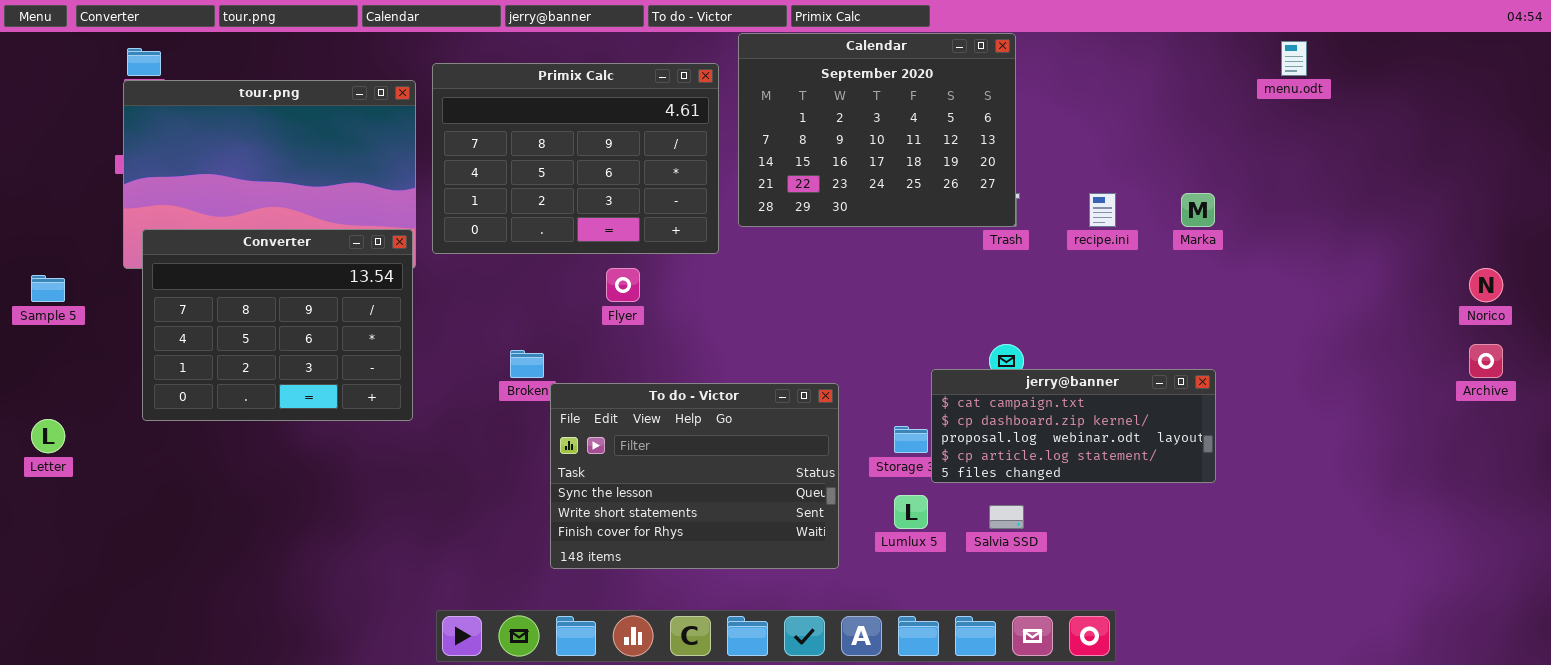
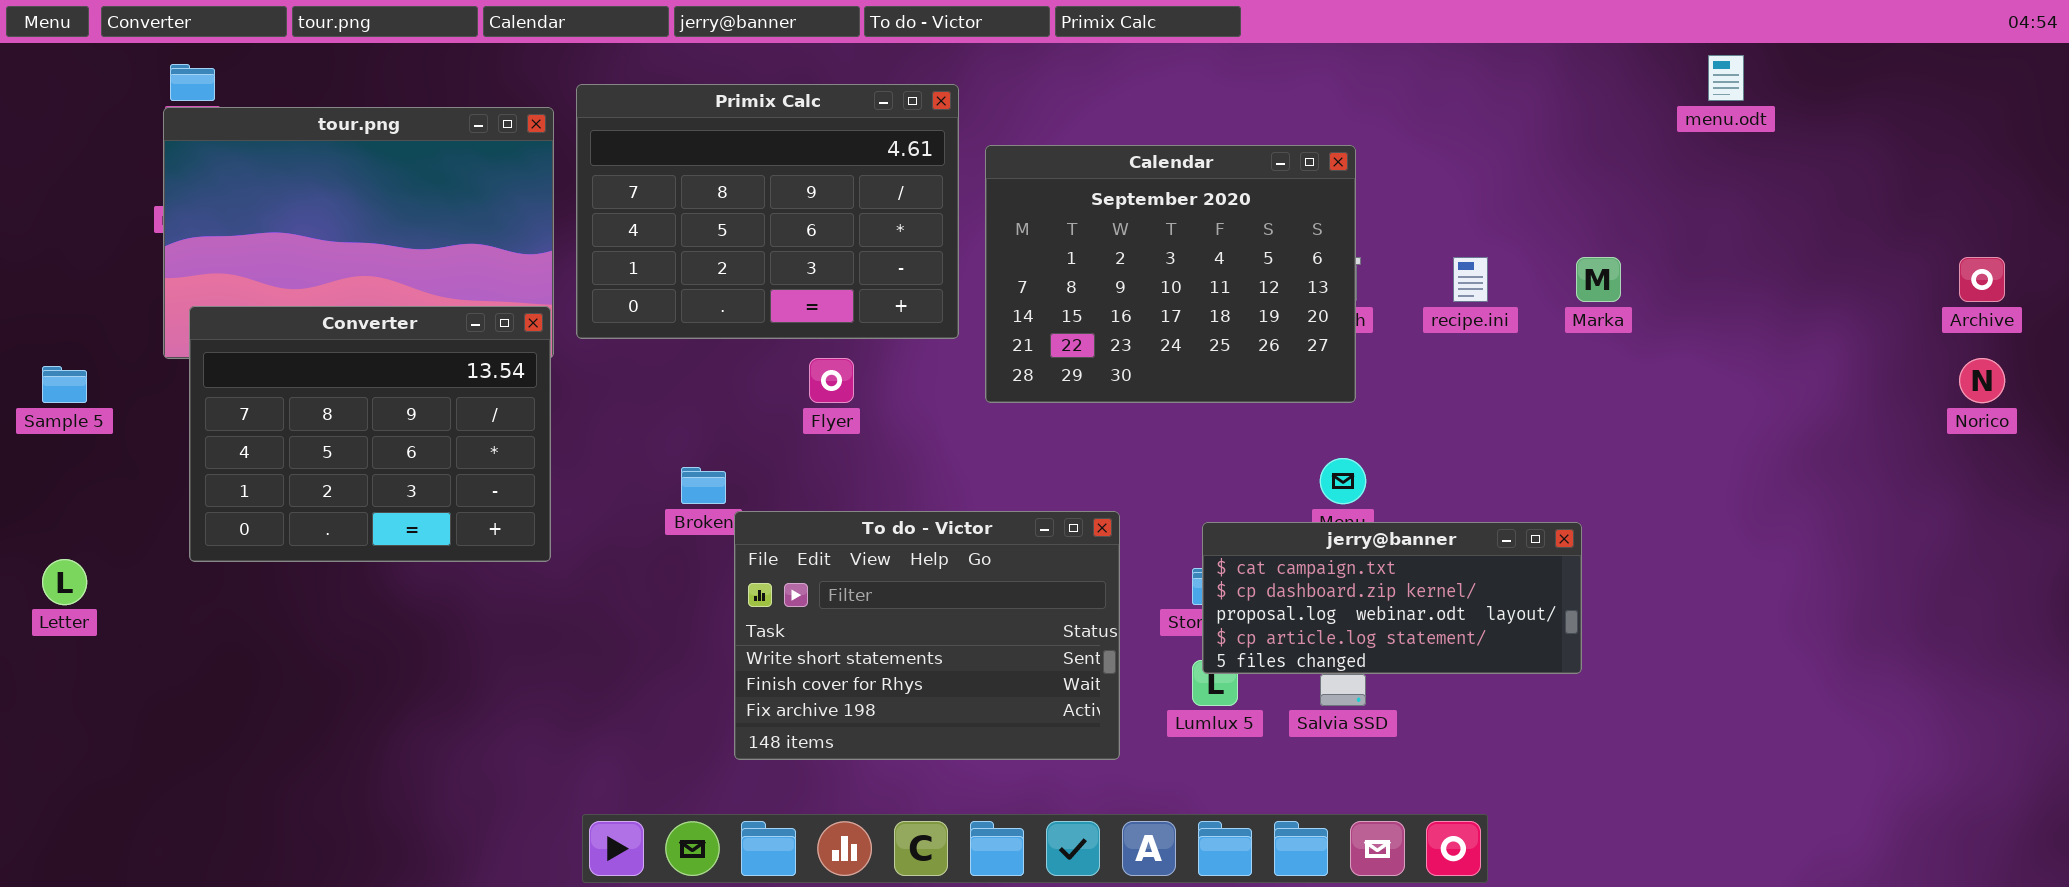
Calendar: [738,33,1016,227] -> [985,145,1356,403], moved
Archive: [1469,344,1503,378] -> [1959,257,2005,302], moved
jerry@banner: [931,369,1216,483] -> [1202,522,1582,674], moved
To do - Victor: [550,383,839,569] -> [734,511,1120,760], scrolled down 1 row

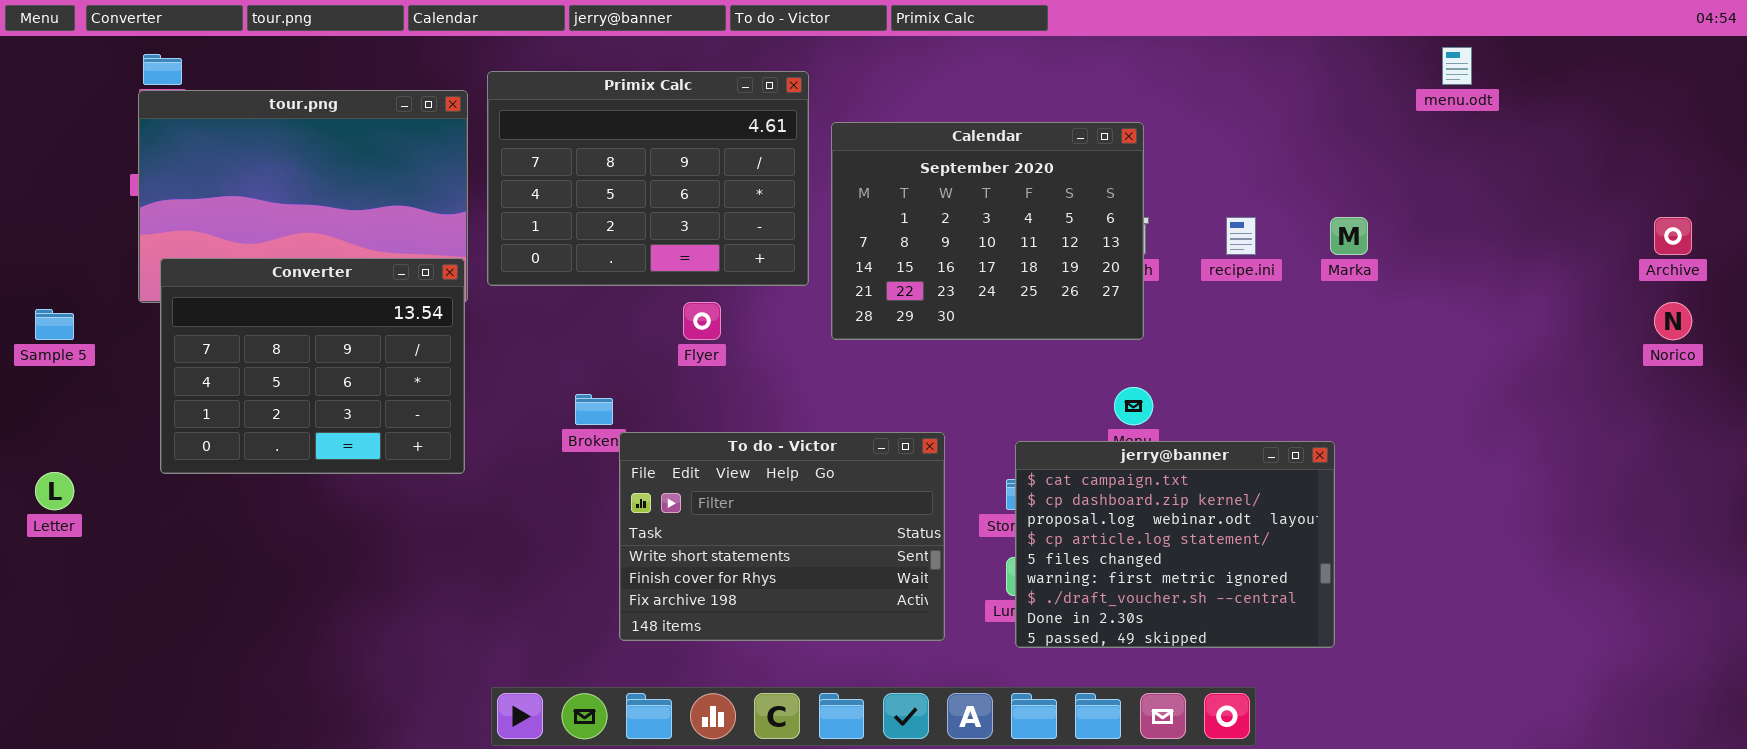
jerry@banner: [1202,522,1582,674] -> [1015,441,1335,648], resized

